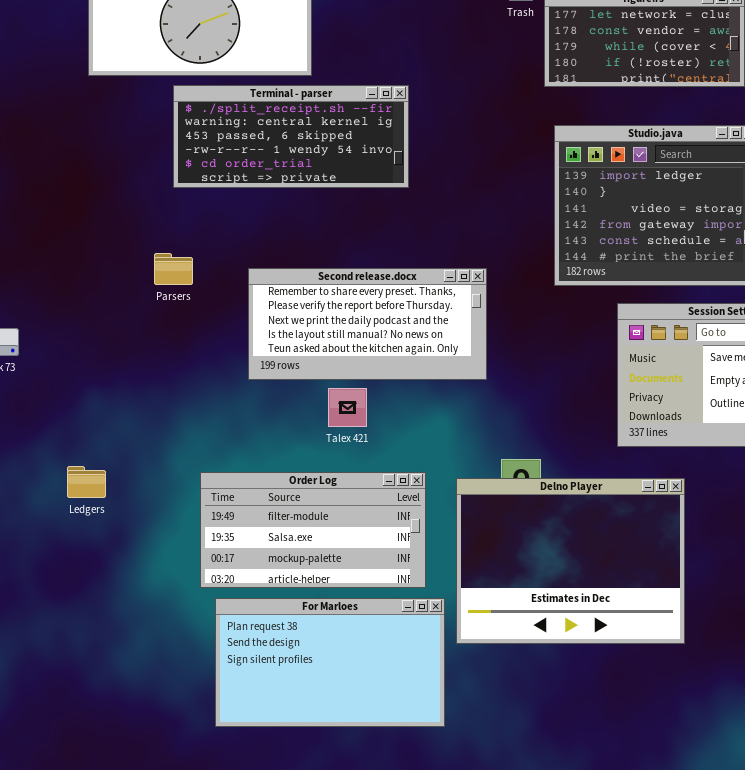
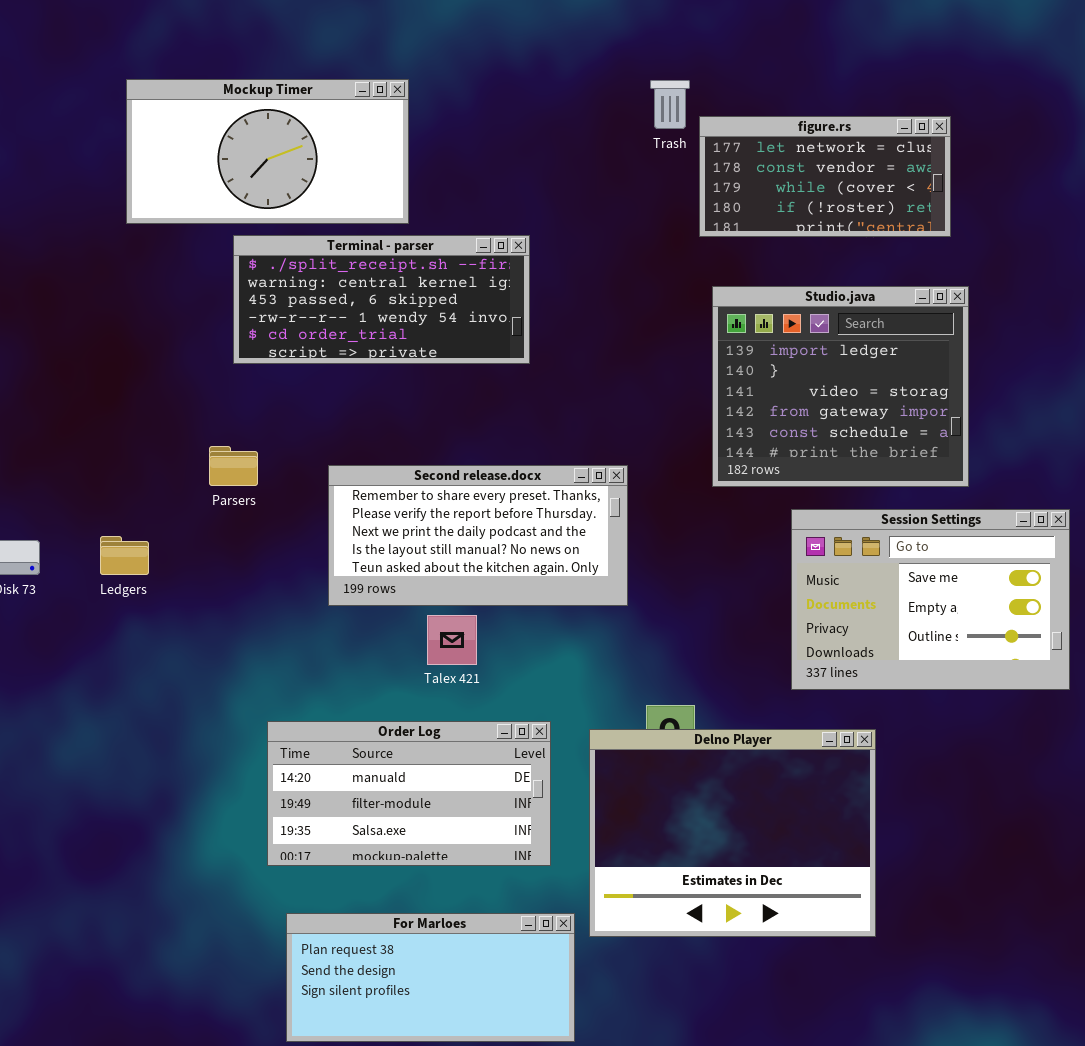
Ledgers: [67,466,106,498] -> [100,536,149,575], moved
Order Log: [200,472,426,588] -> [267,721,551,866], scrolled up 1 row
For Marloes: [215,598,445,727] -> [286,913,575,1042], resized

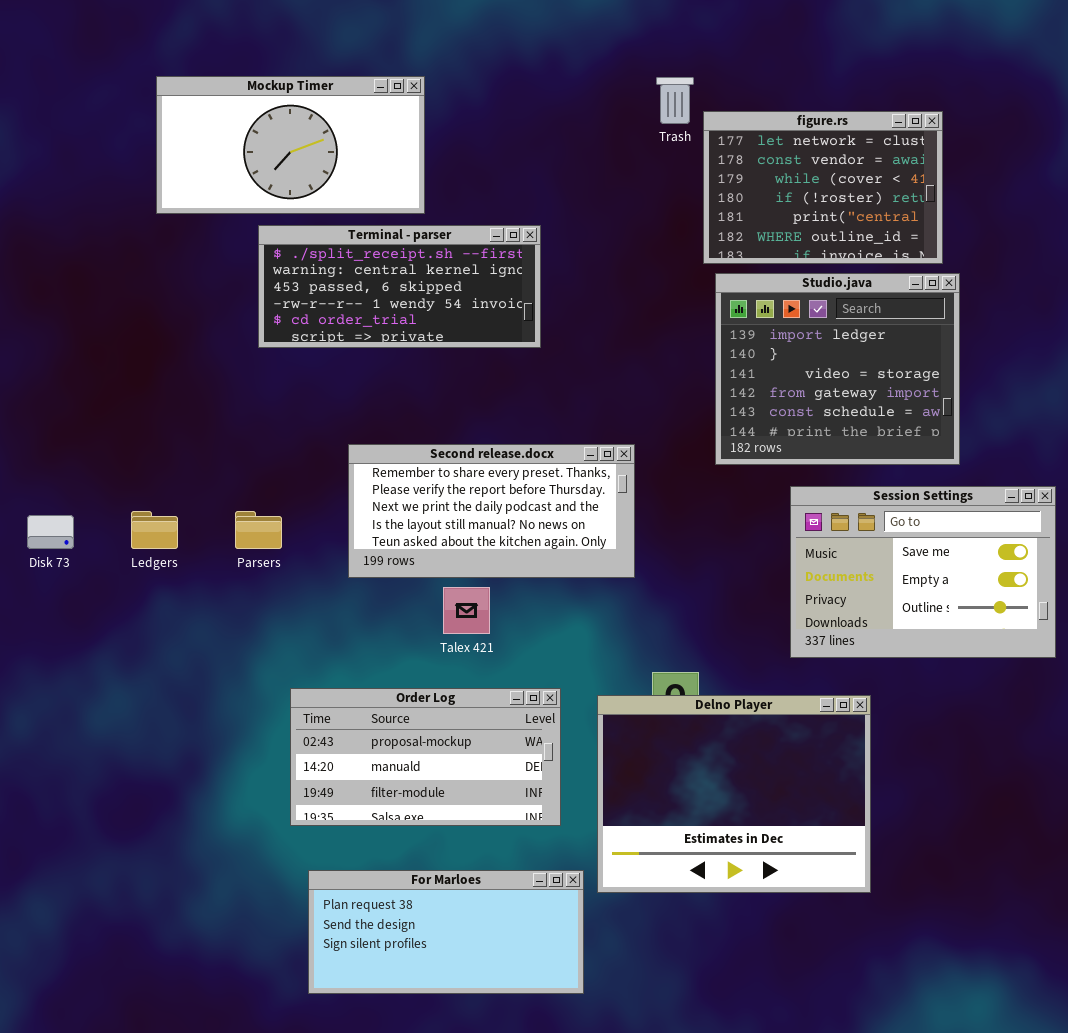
figure.rs: [699,116,951,237] -> [703,111,943,264], resized
Parsers: [209,446,258,486] -> [235,511,282,549], moved
Order Log: [267,721,551,866] -> [290,688,561,826], scrolled up 1 row

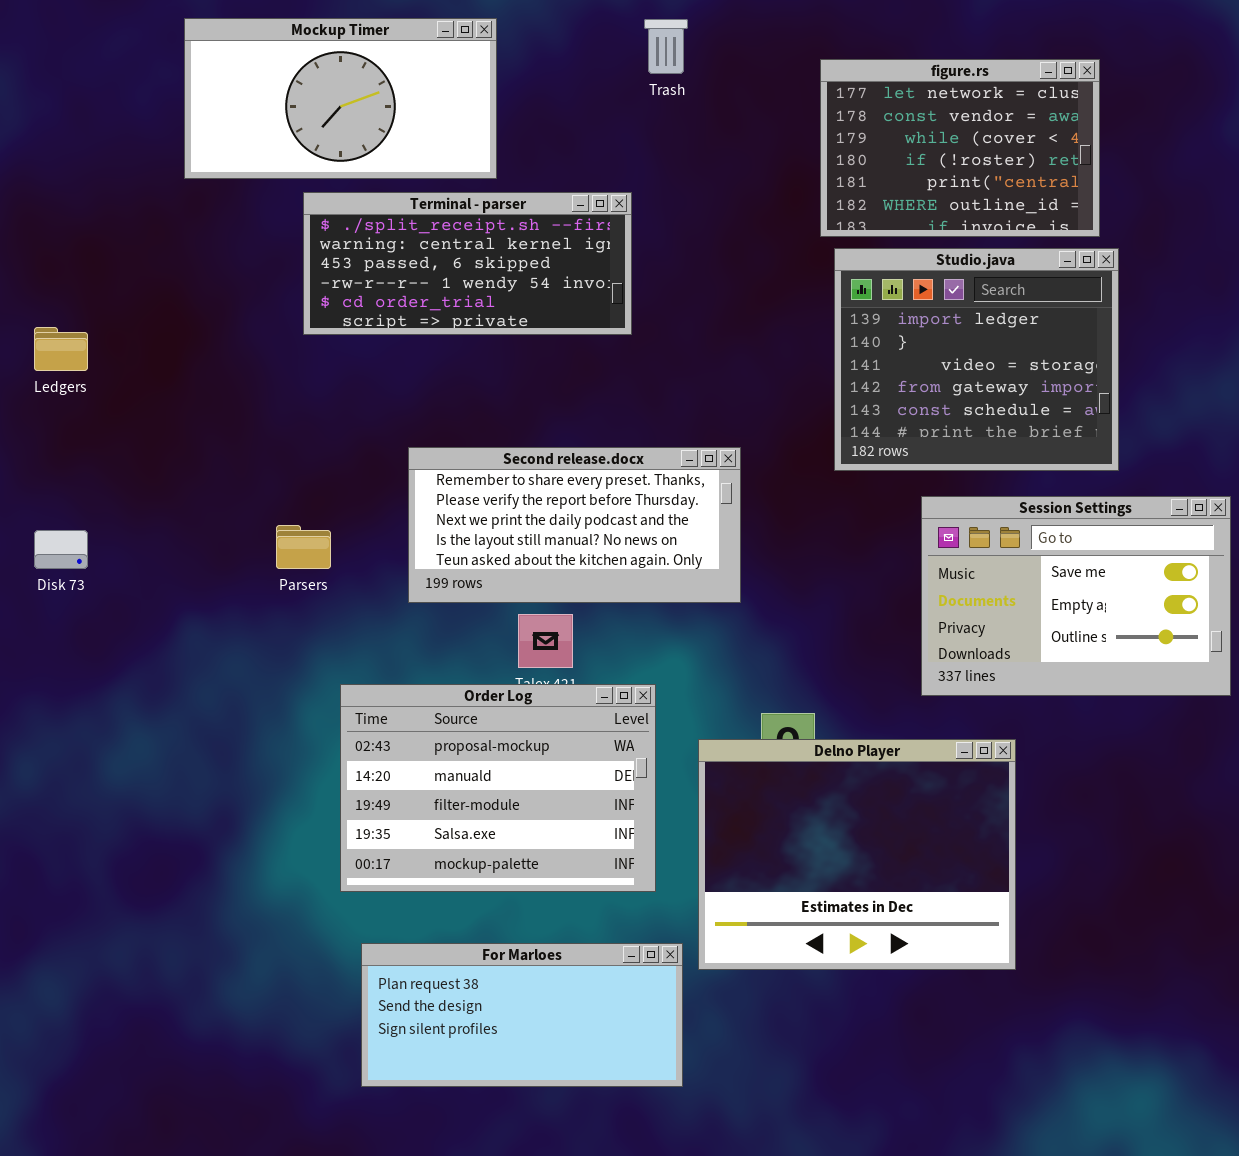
Trash: [656,77,694,124] -> [644,19,688,74], moved
Ledgers: [131,511,178,549] -> [34,327,88,371], moved
Order Log: [290,688,561,826] -> [340,684,656,892], resized

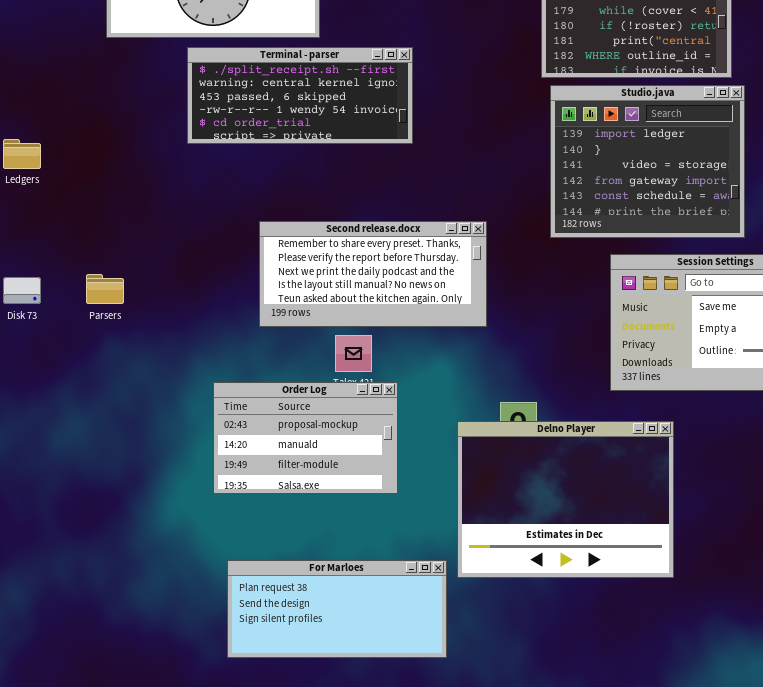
Parsers: [276,525,331,569] -> [86,274,124,304], moved
Order Log: [340,684,656,892] -> [213,382,398,494], resized

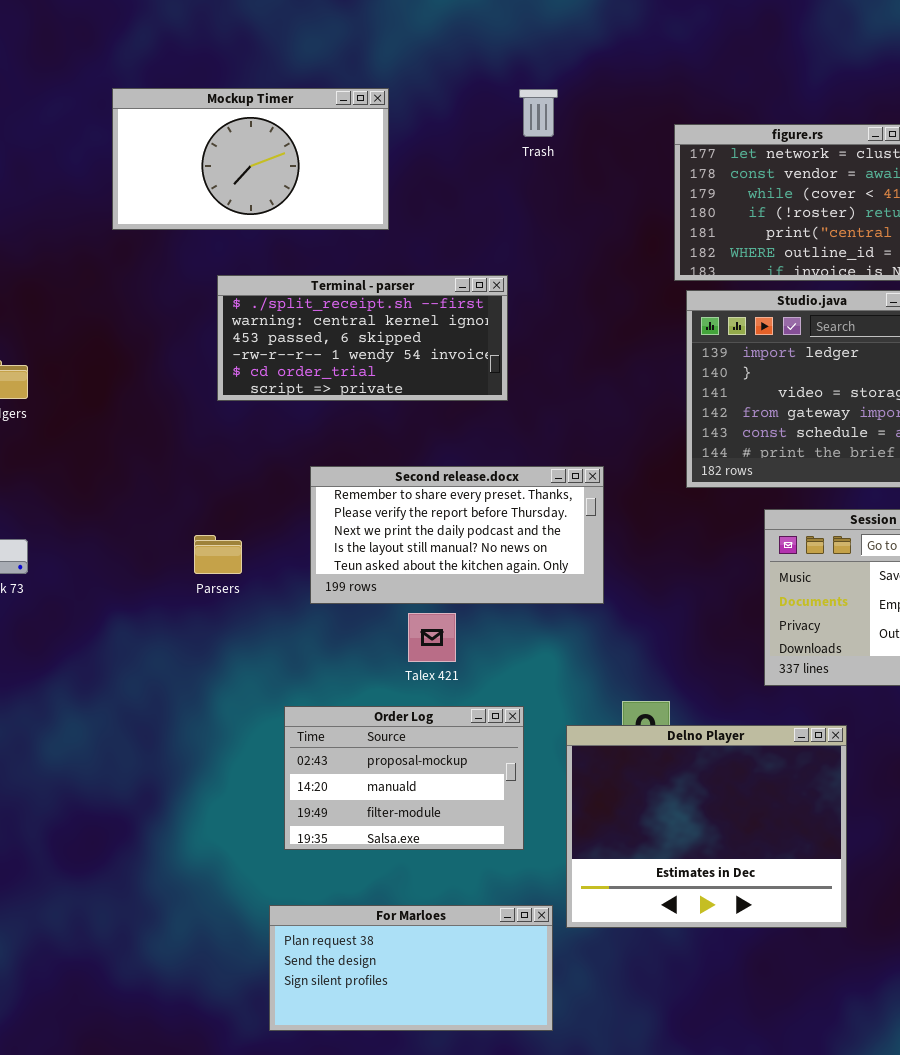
Terminal - parser: [187,47,413,144] -> [217,275,508,401], moved
Parsers: [86,274,124,304] -> [194,535,242,574], moved
Order Log: [213,382,398,494] -> [284,706,524,850], moved

